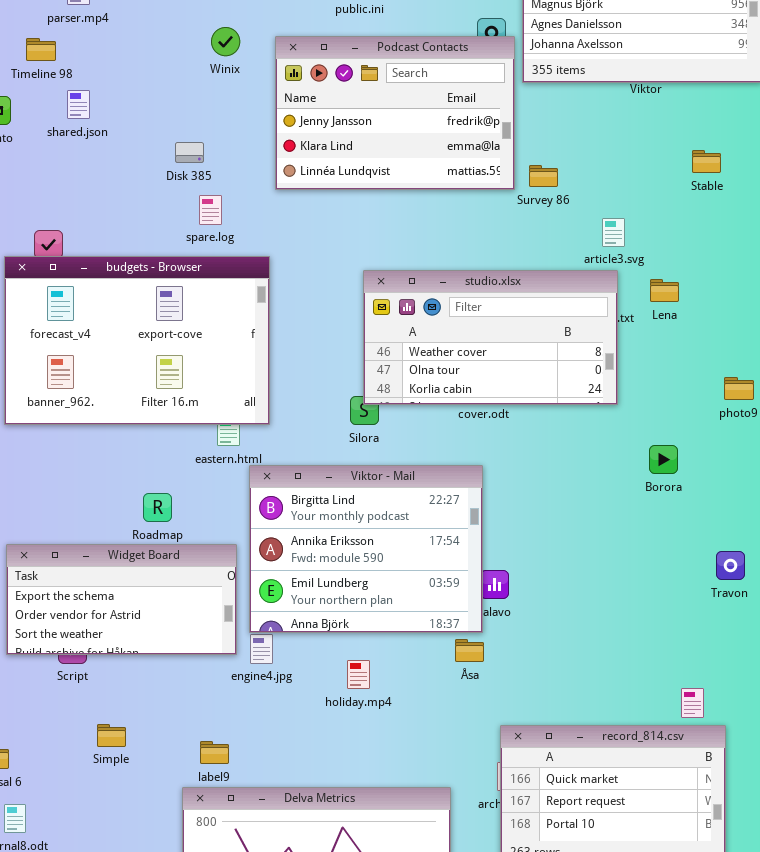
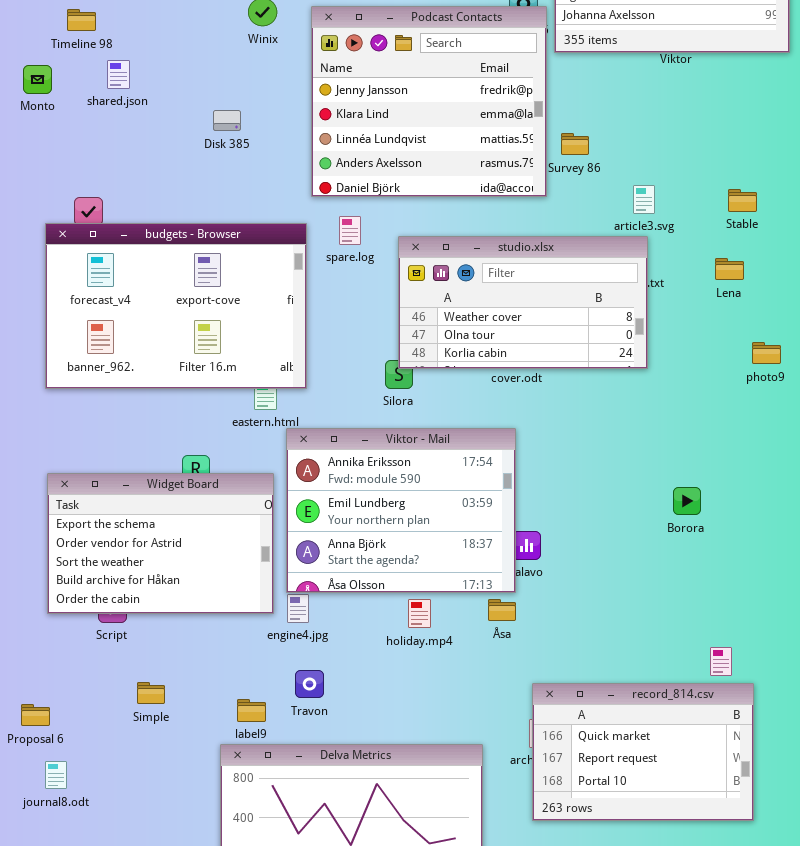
Podcast Contacts: [275,36,515,190] -> [311,6,547,197], resized
Stable: [692,150,721,173] -> [728,189,757,212], moved
spare.log: [199,195,222,225] -> [339,216,361,245], moved
Lena: [650,279,679,302] -> [715,258,744,280], moved
Borora: [649,445,678,474] -> [673,487,701,515], moved
Viktor - Mail: [249,465,483,633] -> [286,428,516,593], scrolled down 1 row
Widget Board: [6,544,237,655] -> [47,473,274,614], resized
Travon: [716,551,745,580] -> [295,670,324,698], moved
holiday.mp4: [347,660,370,689] -> [408,599,431,628], moved

